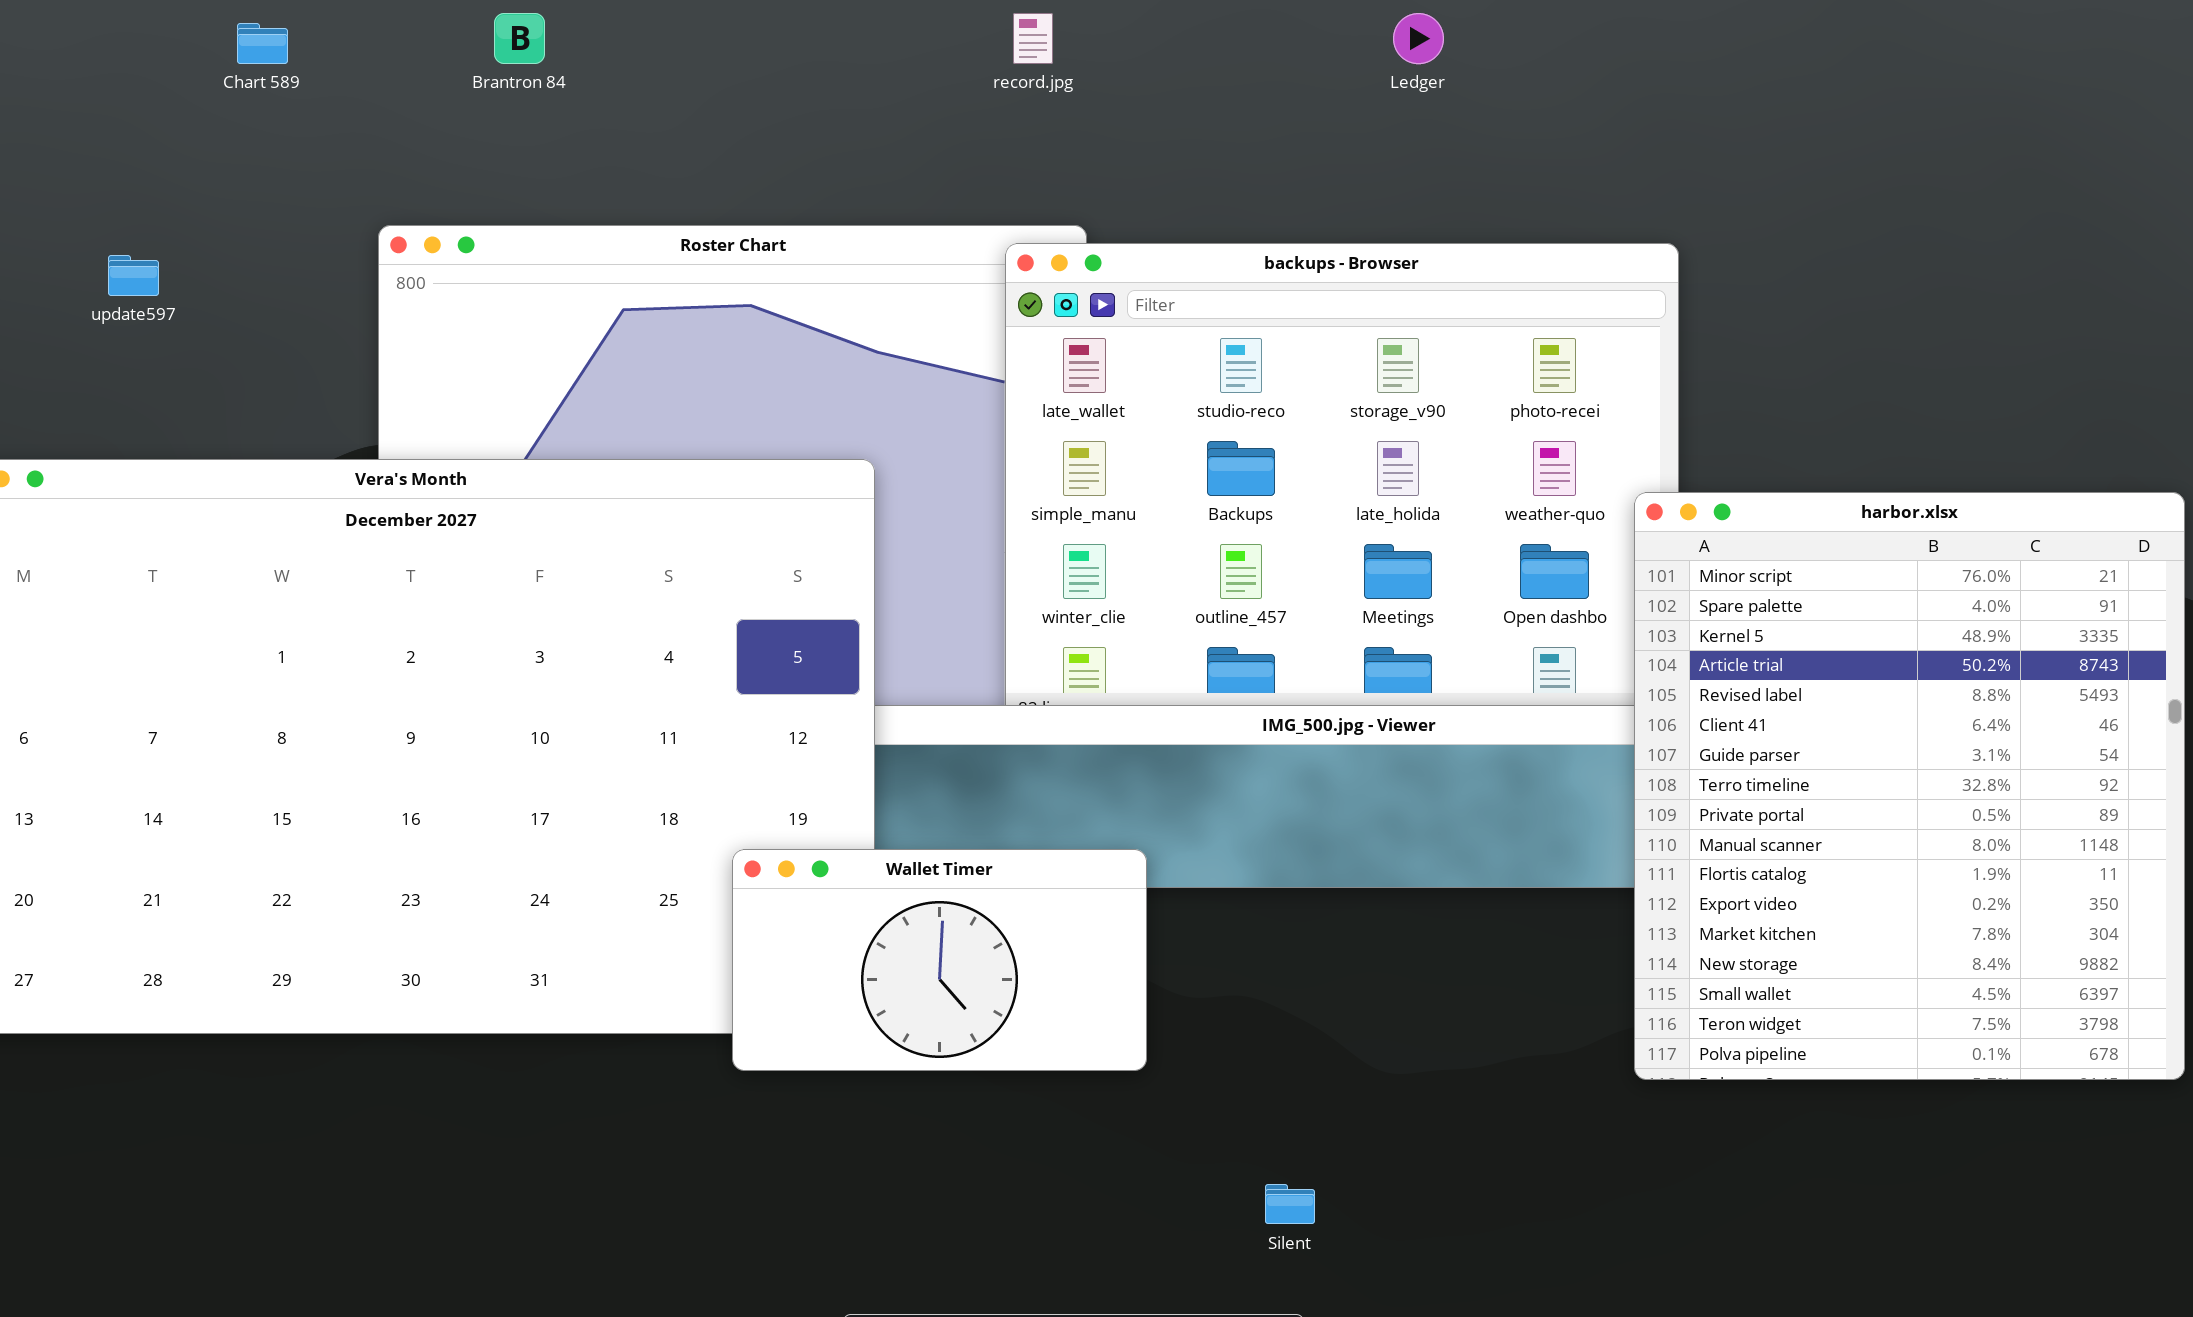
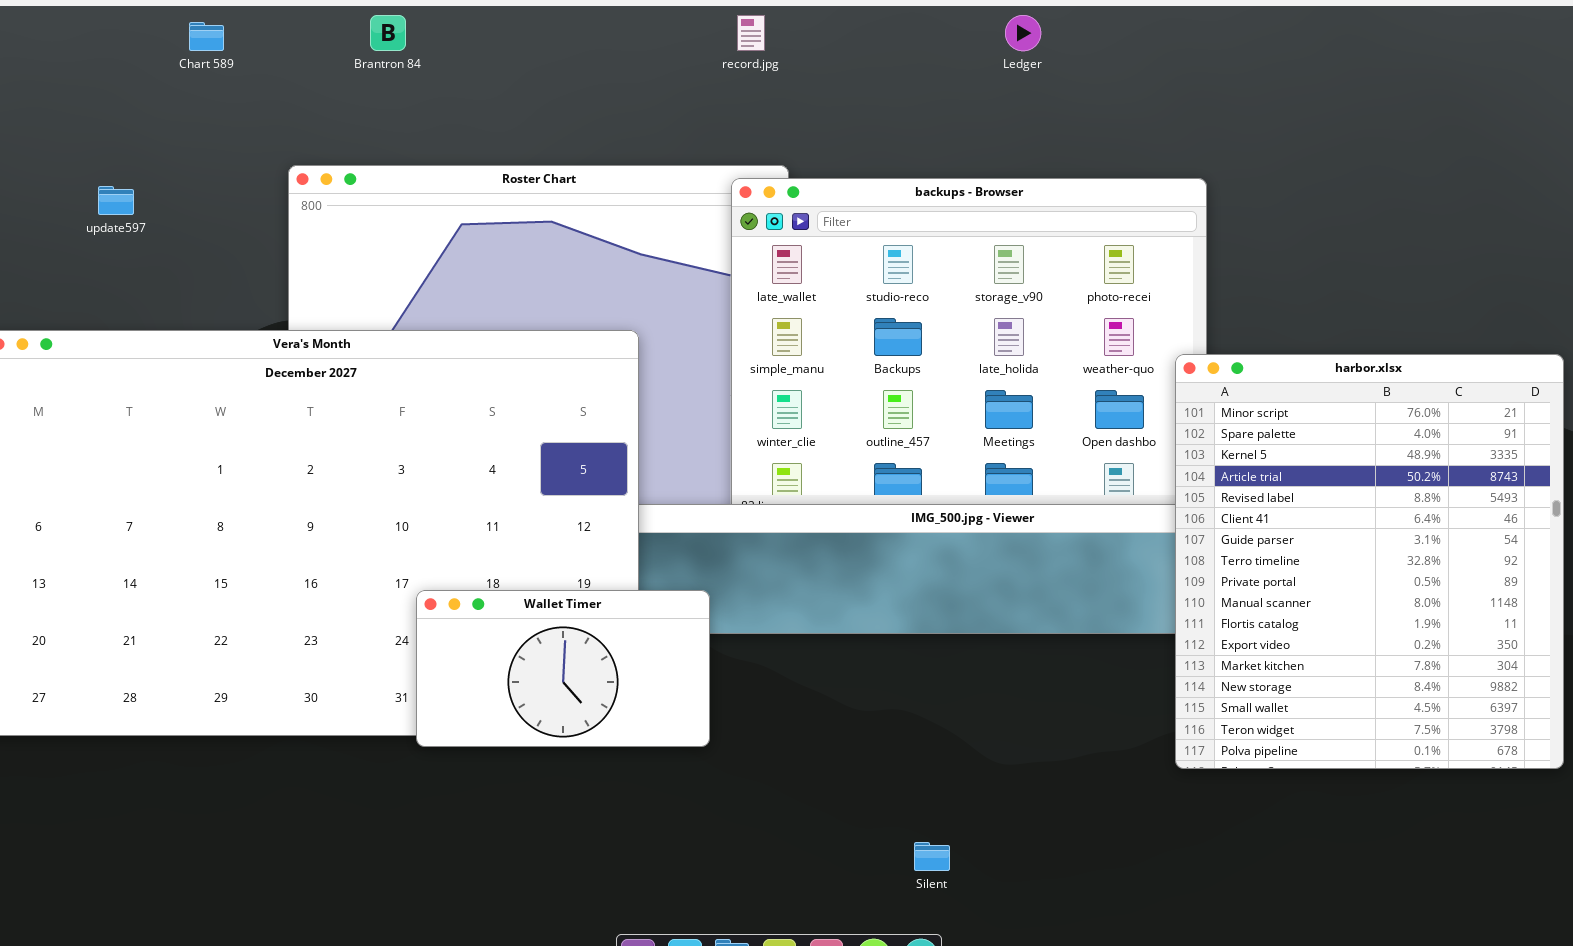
Wallet Timer: [732,849,1147,1071] -> [416,590,710,747], moved

